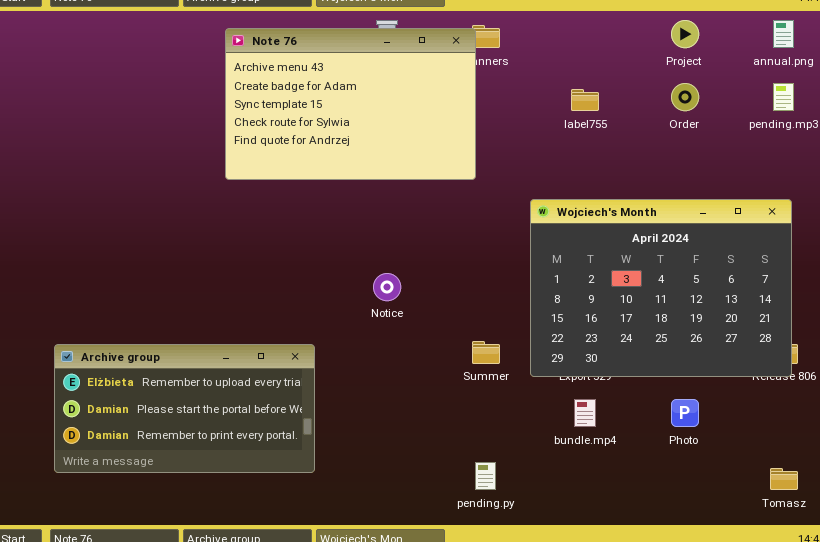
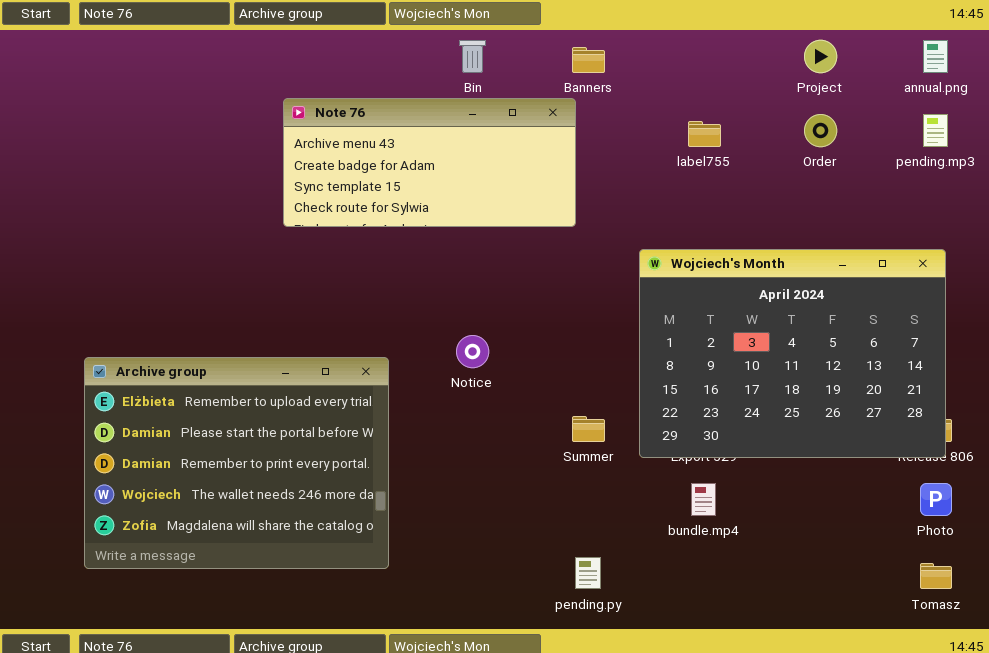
Note 76: [225,28,476,180] -> [283,98,576,227], resized
Archive group: [54,344,315,473] -> [84,357,389,569], resized
Photo: [671,399,699,427] -> [920,483,952,516], moved

